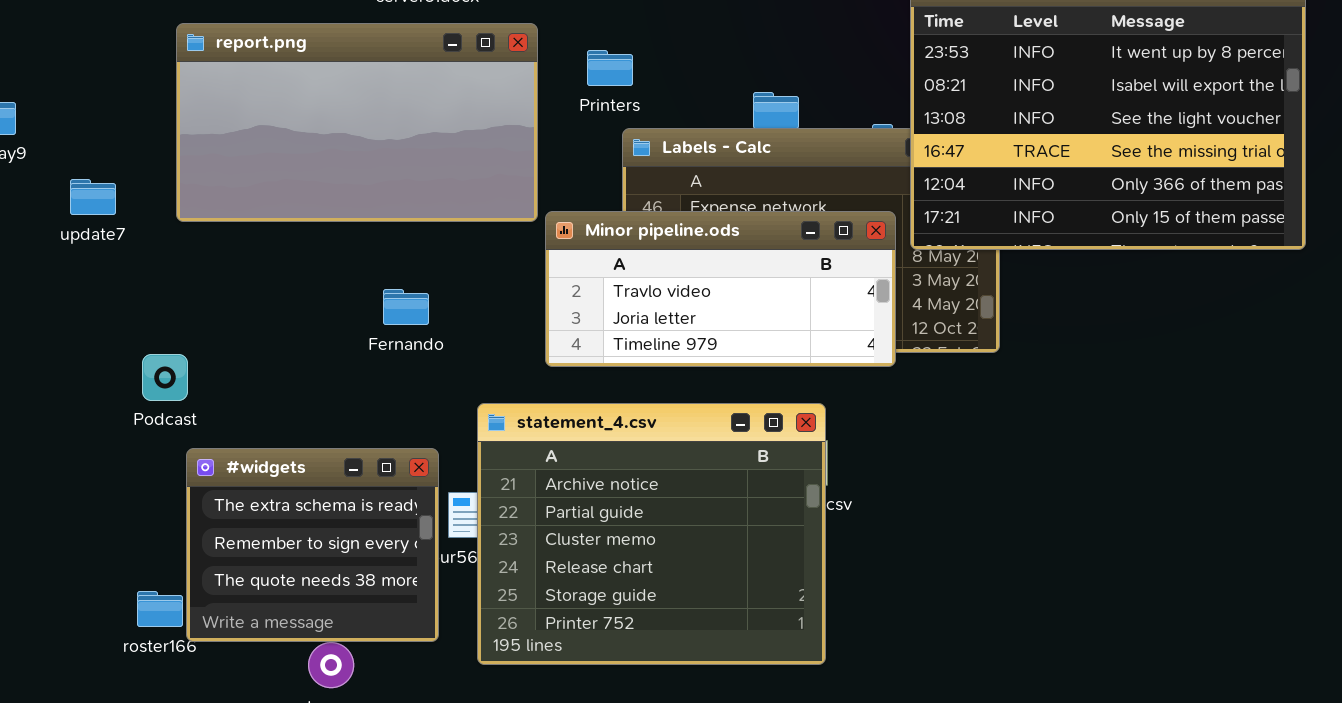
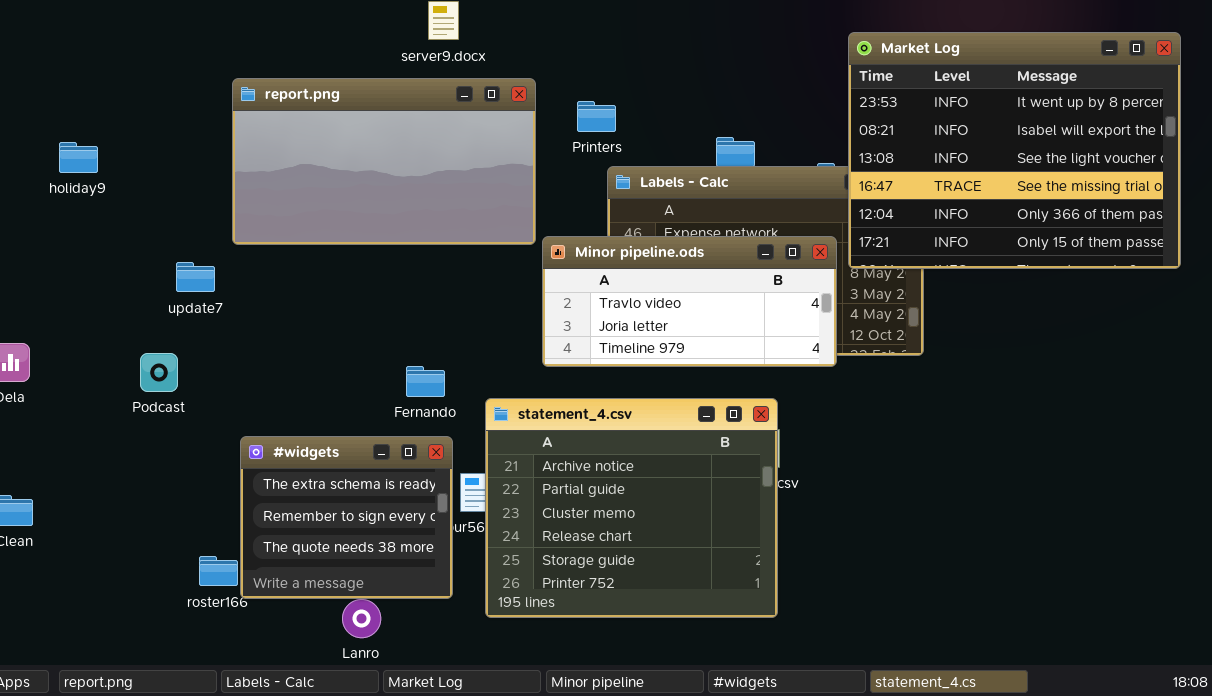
update7: [70,179,116,215] -> [176,262,215,292], moved
Fernando: [383,289,429,325] -> [406,366,445,397], moved
Podcast: [142,354,188,401] -> [140,353,178,392], moved

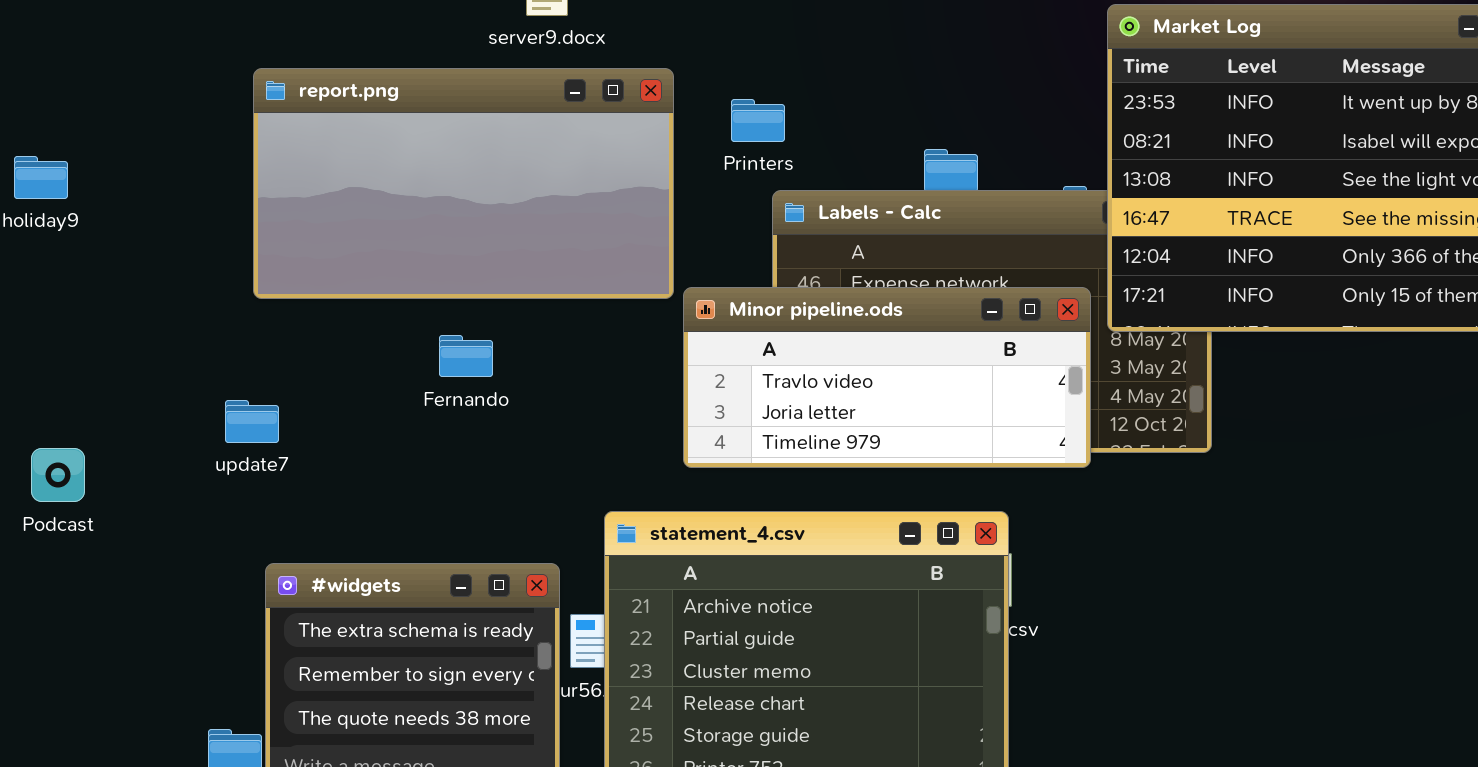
update7: [176,262,215,292] -> [225,400,279,443], moved
Podcast: [140,353,178,392] -> [31,448,85,502], moved
Fernando: [406,366,445,397] -> [439,335,493,377], moved

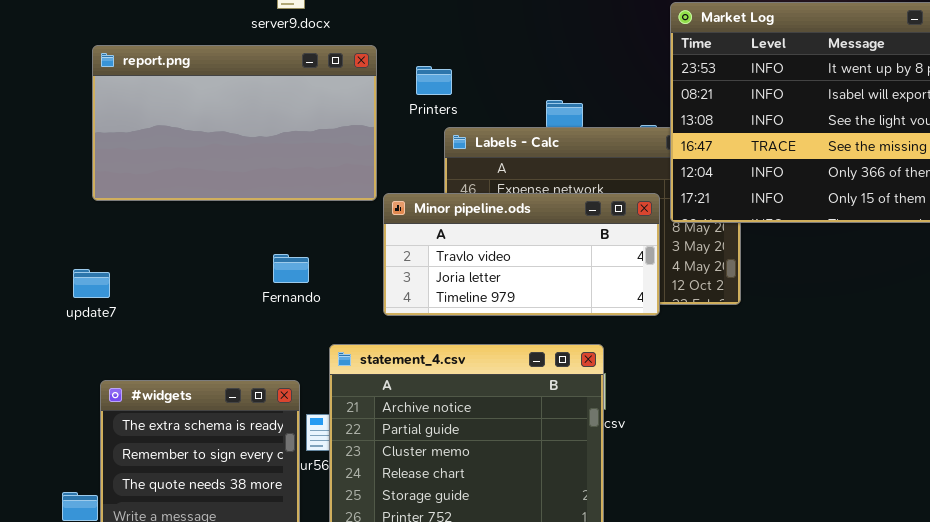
Fernando: [439,335,493,377] -> [273,254,309,283], moved

